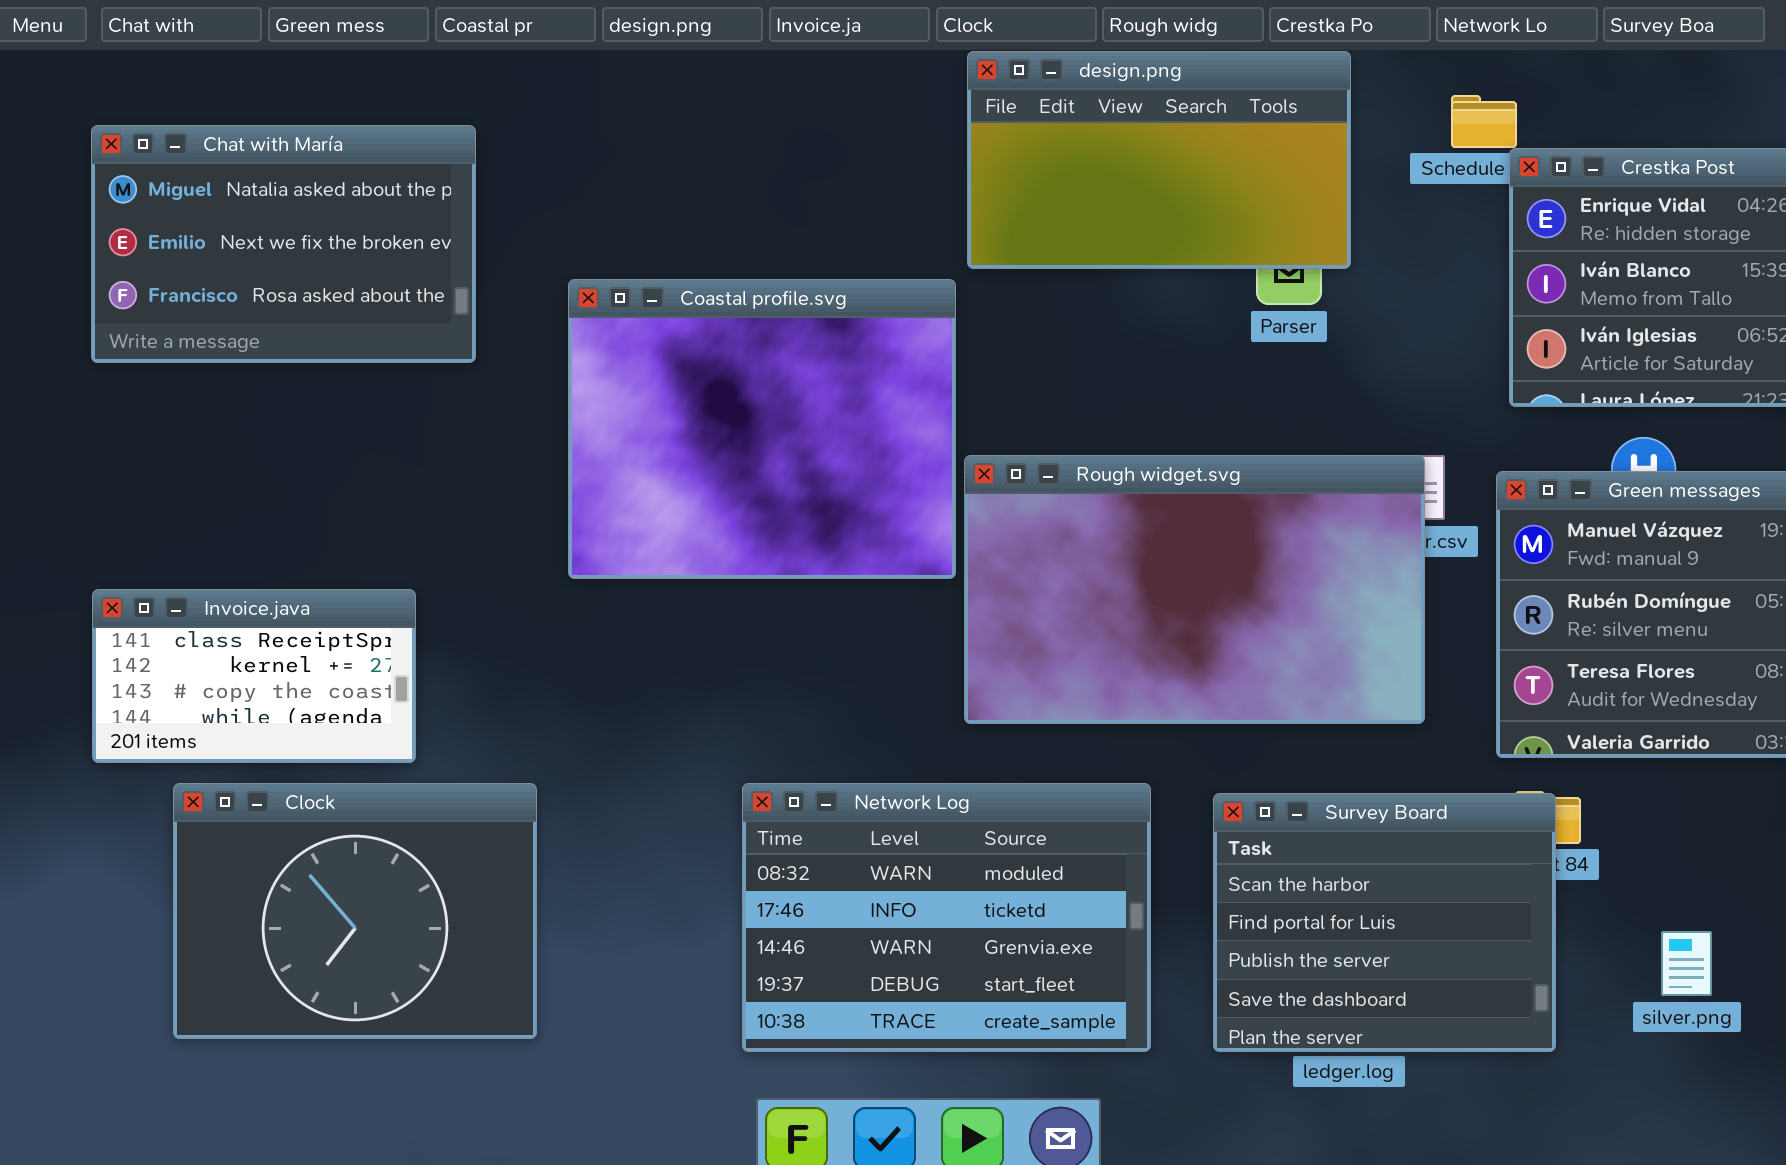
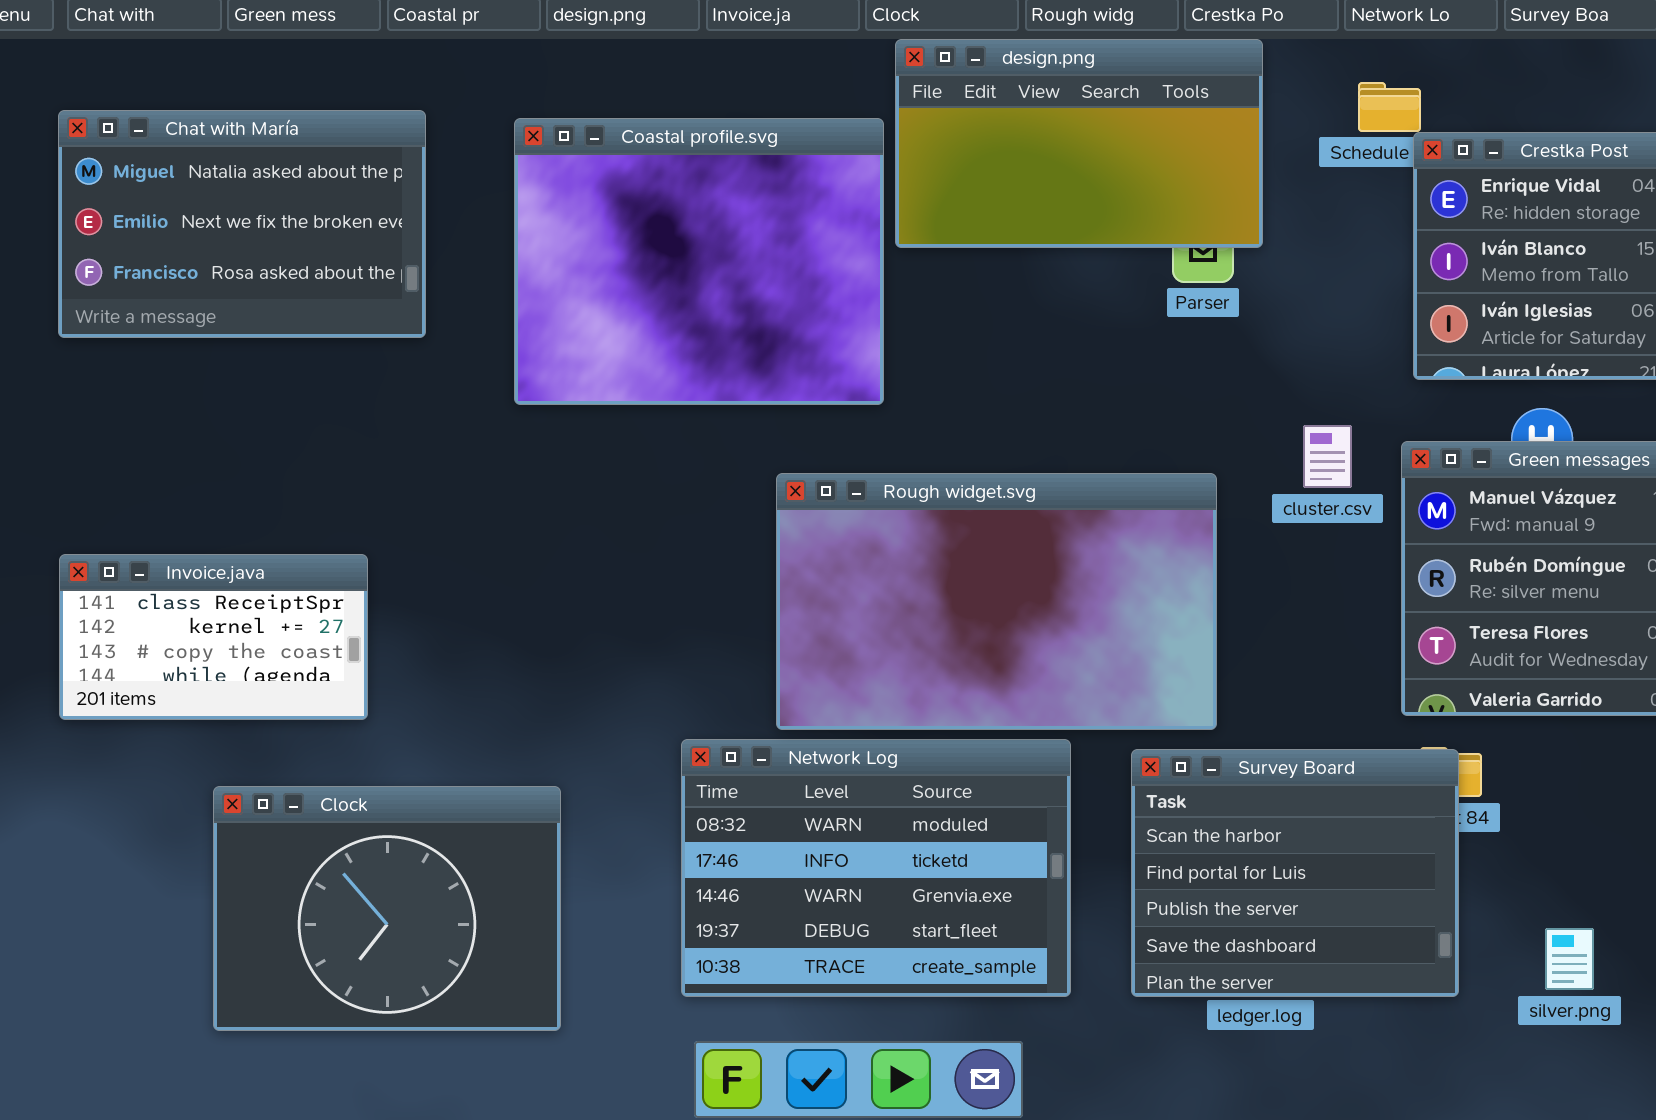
Coastal profile.svg: [568,279,956,579] -> [514,118,884,405], moved
Rough widget.svg: [964,455,1425,724] -> [776,473,1217,730], moved
Clock: [173,783,537,1039] -> [213,786,561,1031], moved
silver.png: [1661,931,1712,996] -> [1545,928,1594,990], moved

